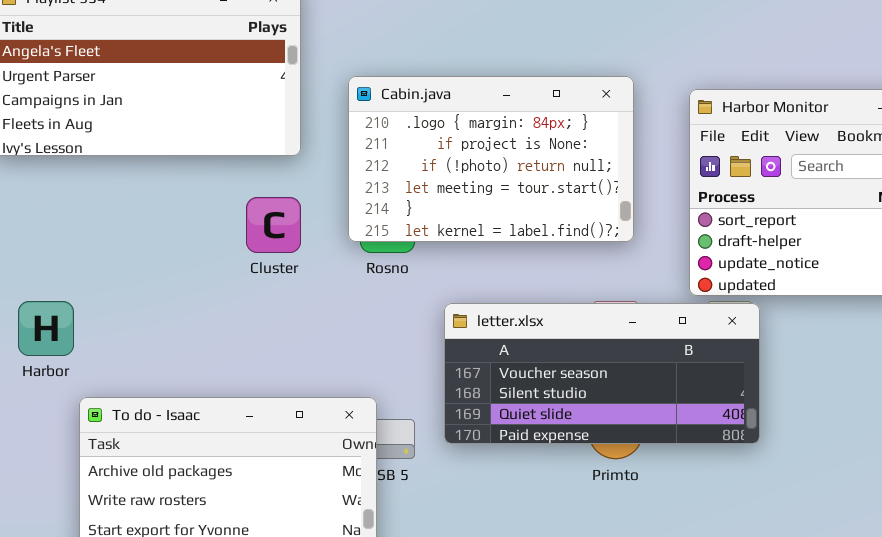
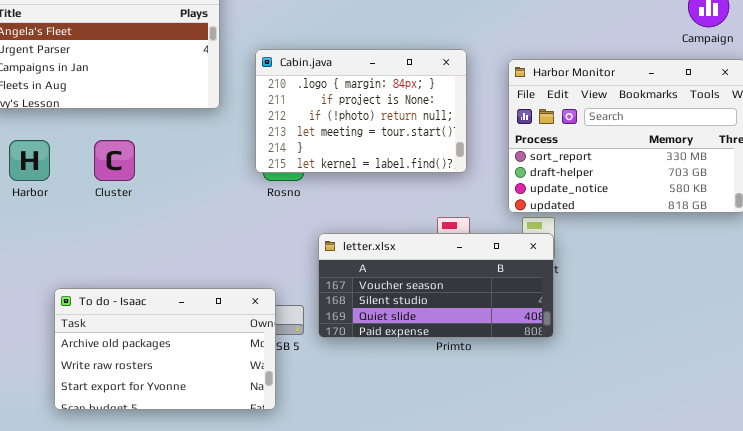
Cluster: [246,197,301,253] -> [94,140,135,181], moved
Harbor: [18,301,74,356] -> [9,140,50,181], moved
letter.xlsx: [444,303,760,444] -> [318,233,554,338], moved

